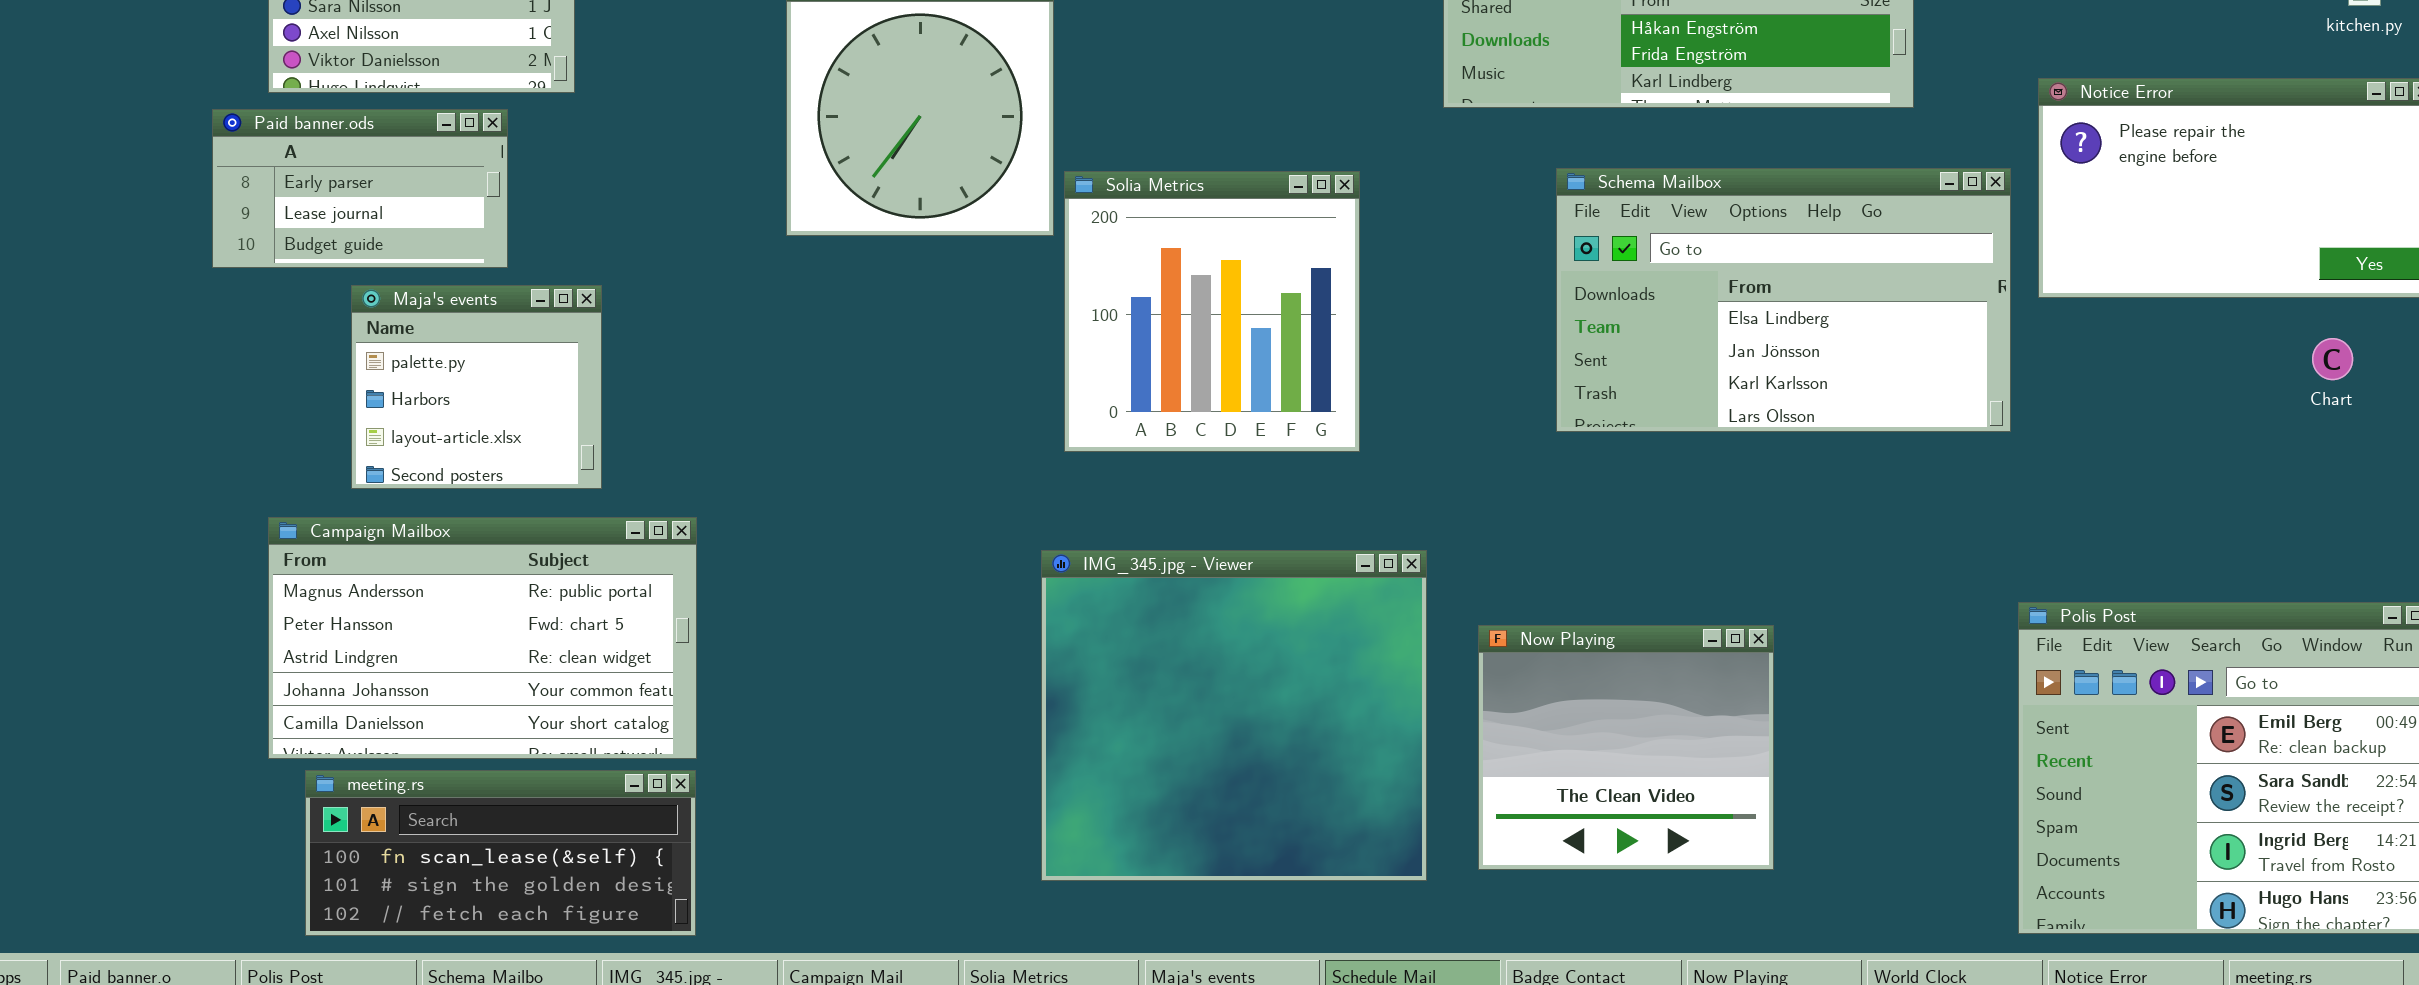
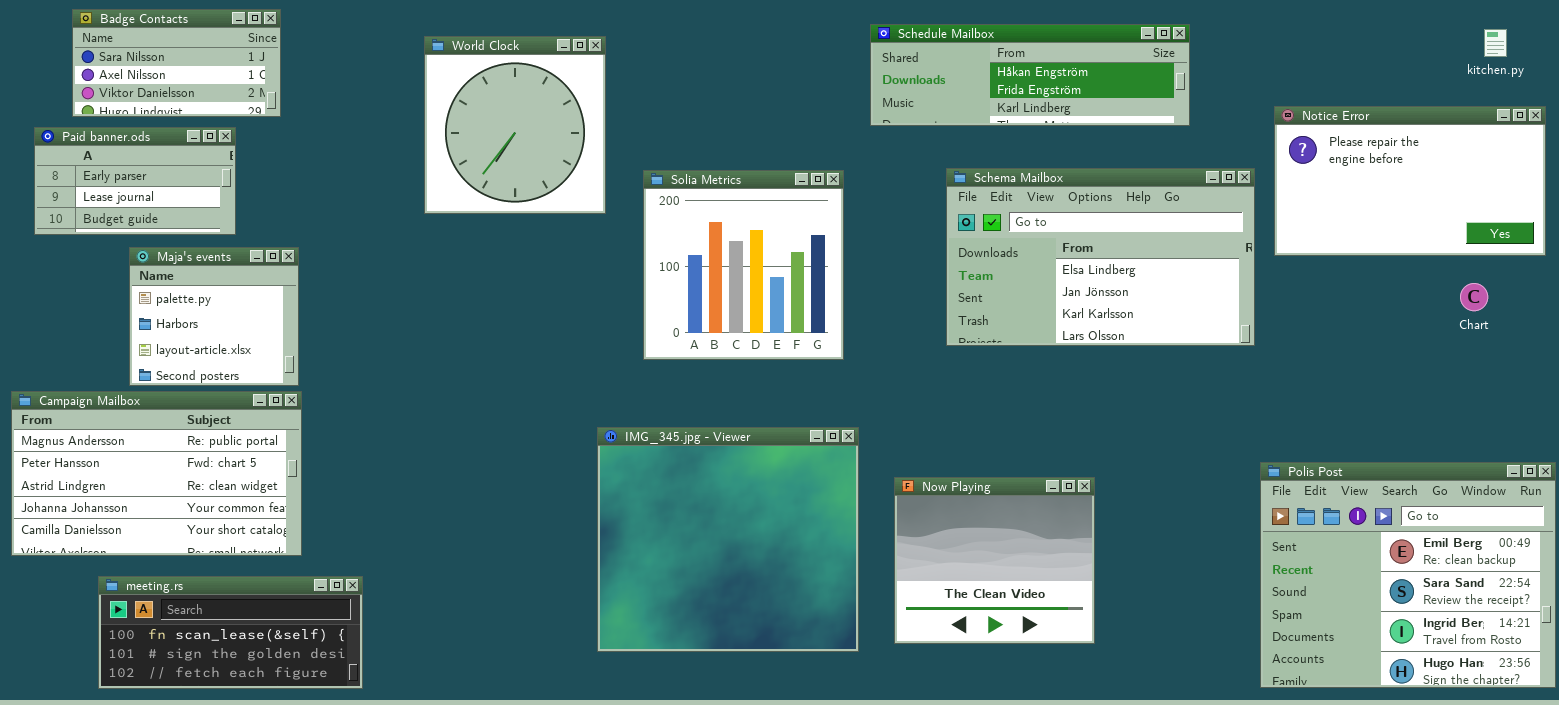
Solia Metrics: [1064,171,1360,452] -> [643,170,844,360], moved
Campaign Mailbox: [268,517,697,759] -> [11,391,302,556], moved

